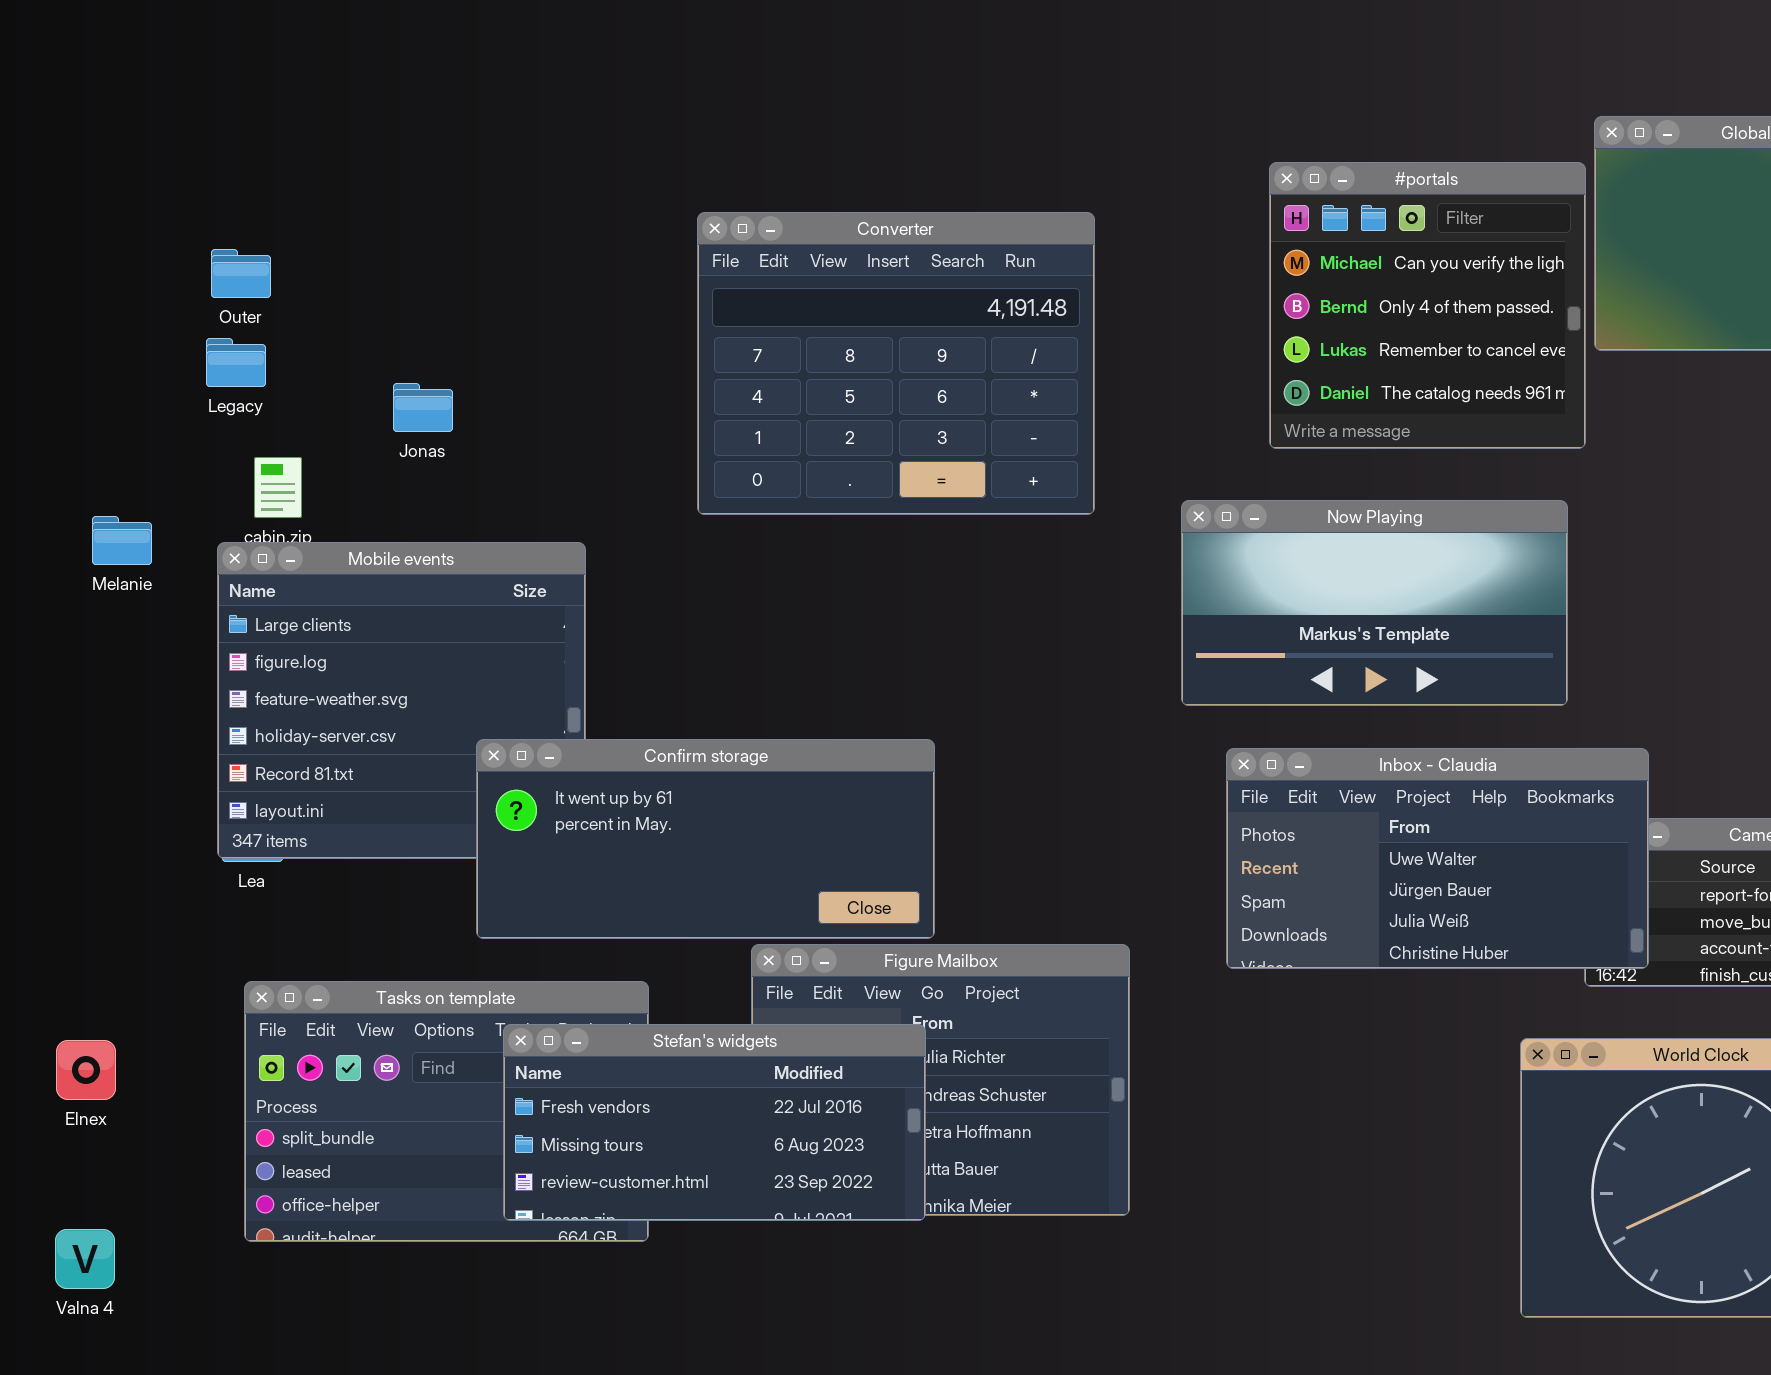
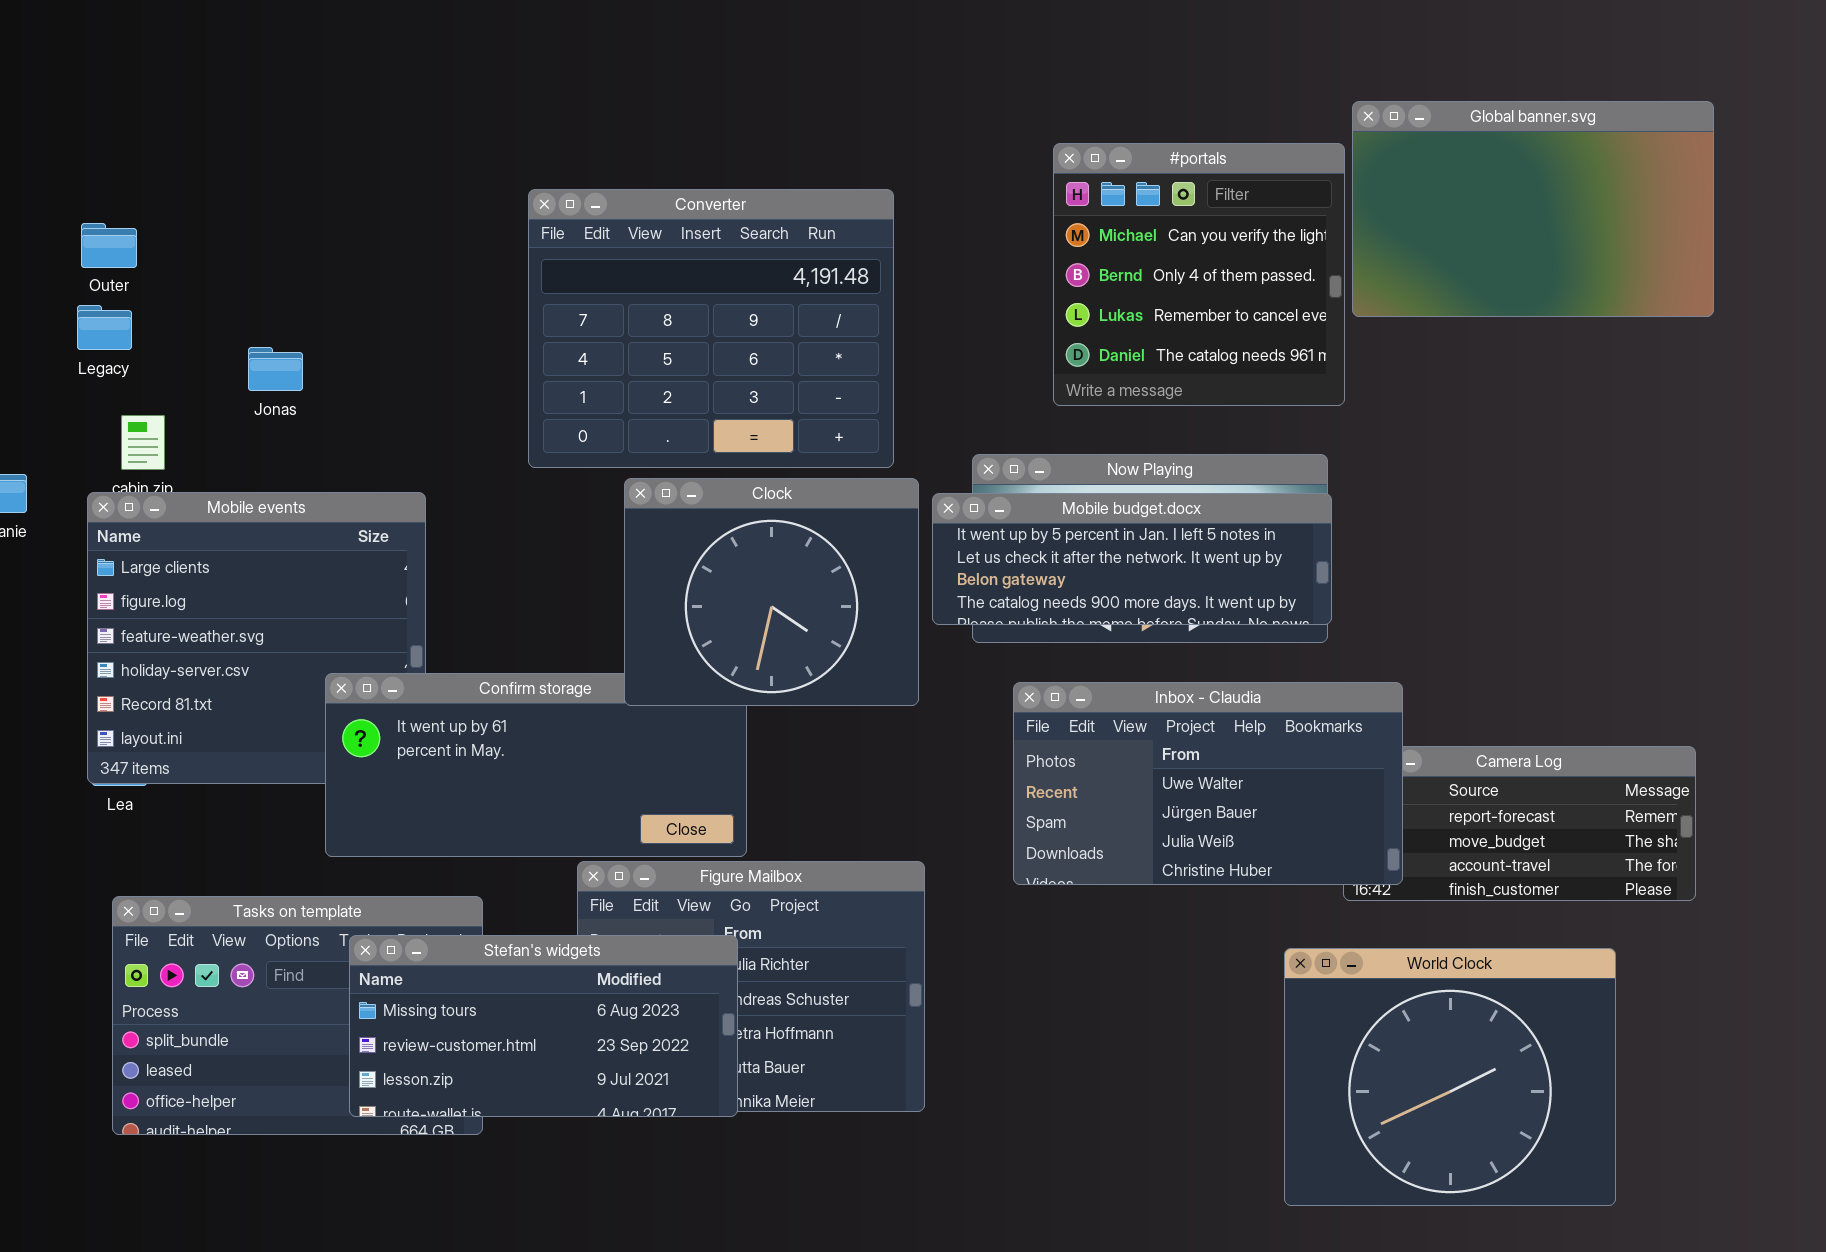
Clock: none -> [624,478,919,706], opened
Mobile budget.docx: none -> [932,493,1332,625], opened
Stefan's widgets: [503,1024,926,1221] -> [349,935,738,1117], scrolled down 1 row

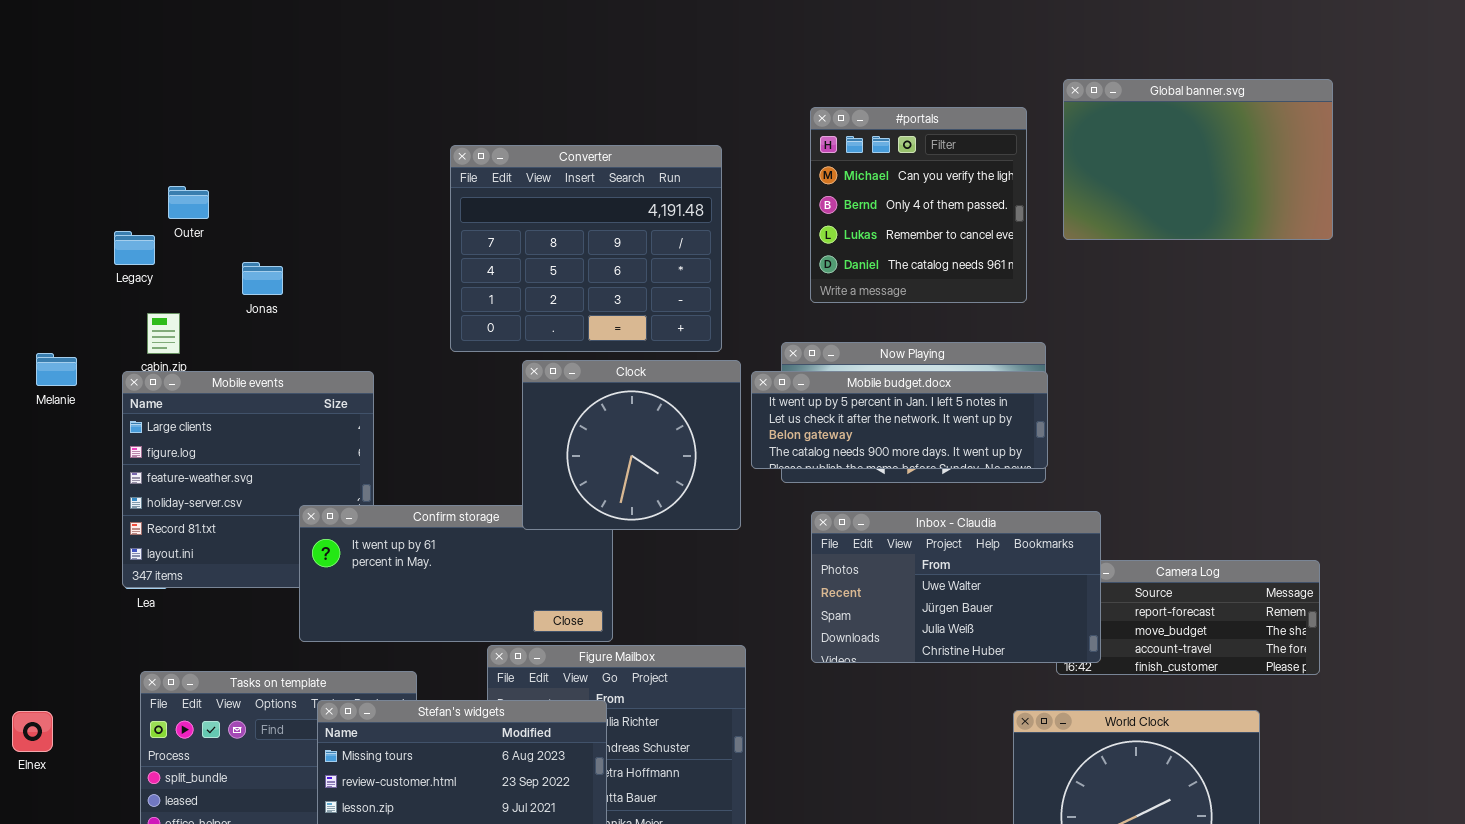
#portals: [1053,143,1345,406] -> [810,107,1027,303], moved
Outer: [81,223,137,268] -> [168,186,209,219], moved

